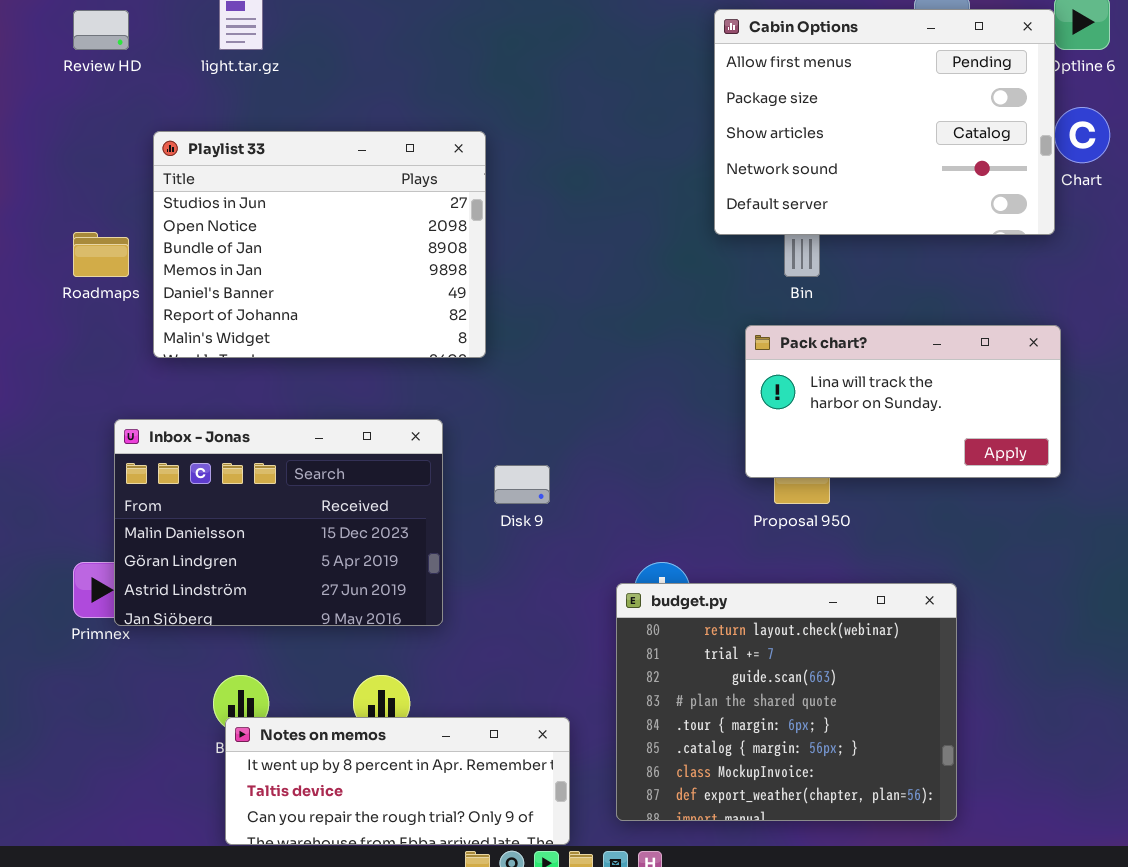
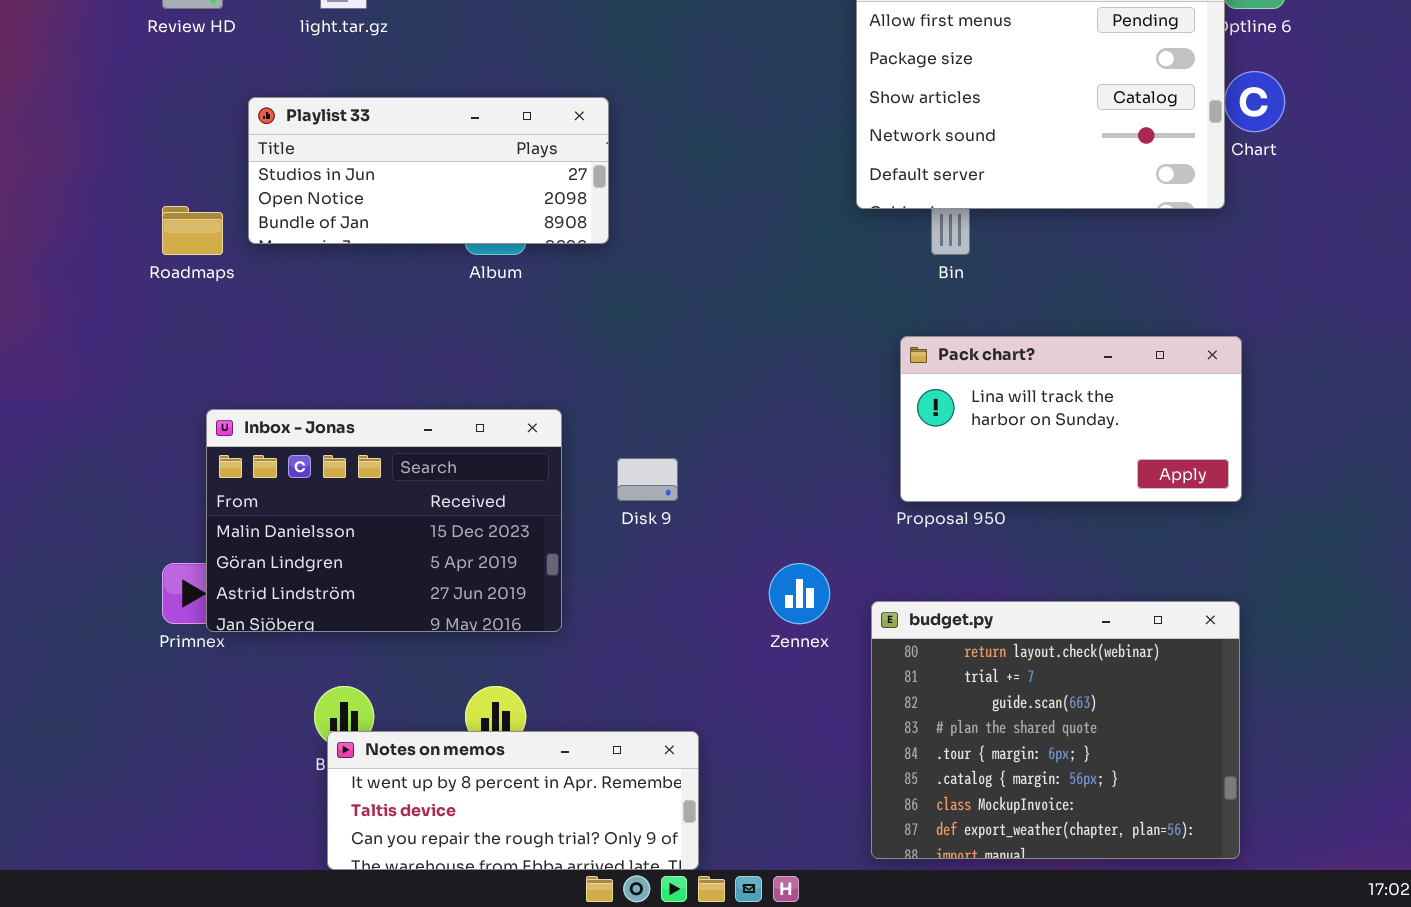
Playlist 33: [153,131,486,358] -> [248,97,609,244], resized
Pack chart?: [745,325,1061,478] -> [900,336,1242,502], moved
budget.py: [616,583,957,821] -> [871,601,1240,859], moved

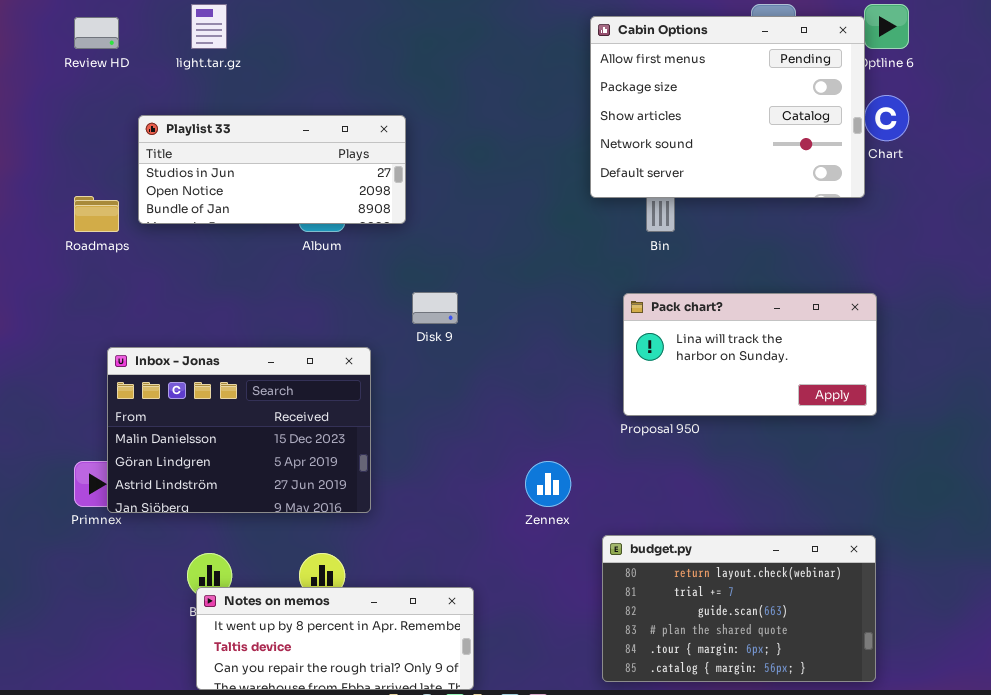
Disk 9: [617,458,678,501] -> [412,292,458,324], moved
budget.py: [871,601,1240,859] -> [602,535,876,682], resized

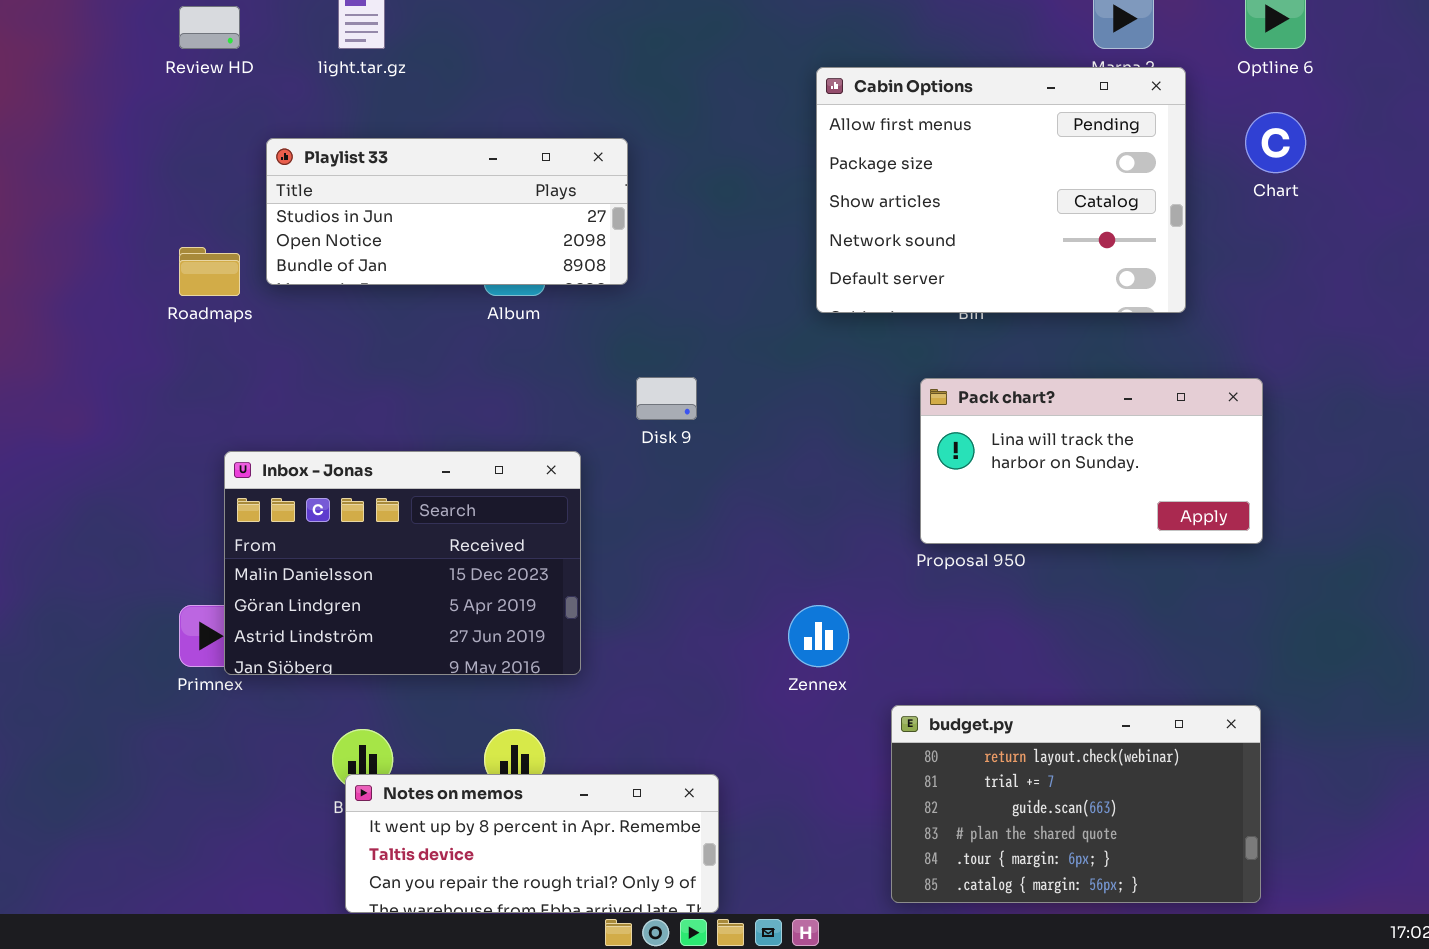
Cabin Options: [590,16,865,198] -> [816,67,1186,313], moved

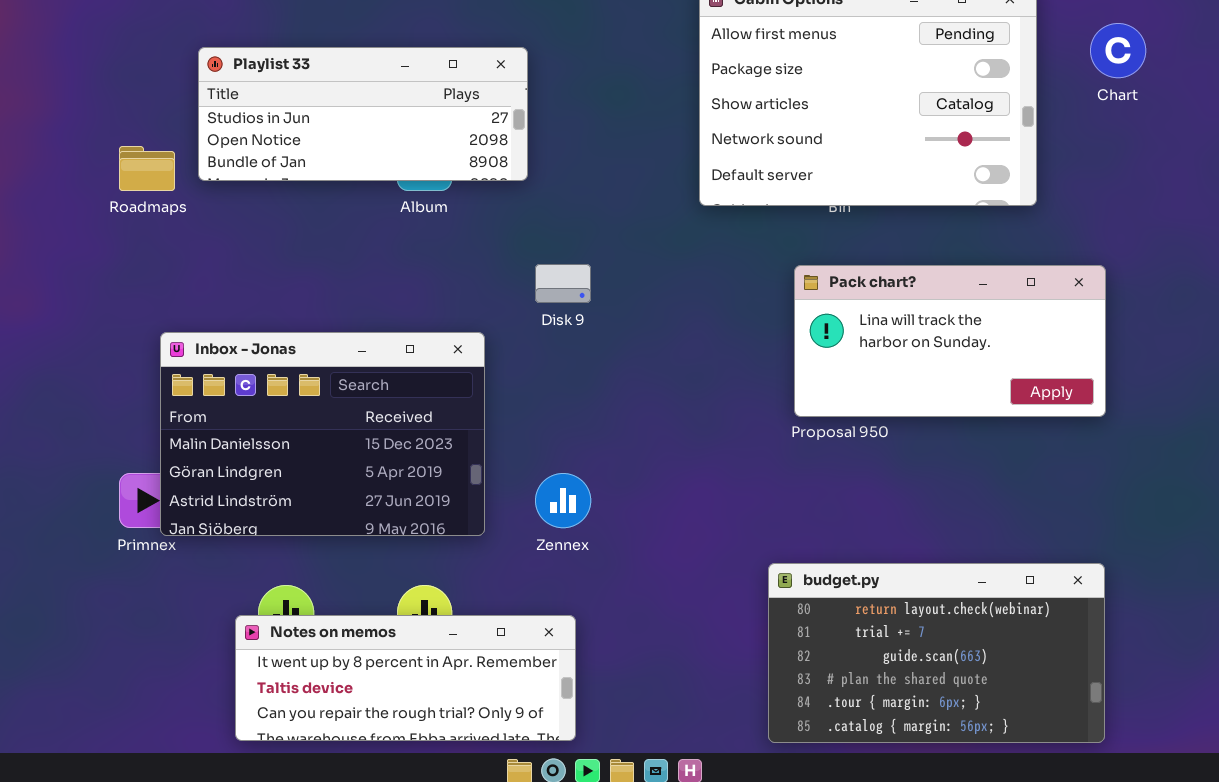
Zennex: [788,605,849,667] -> [535,473,591,528], moved
Notes on memos: [345,774,719,913] -> [235,615,576,741], moved

